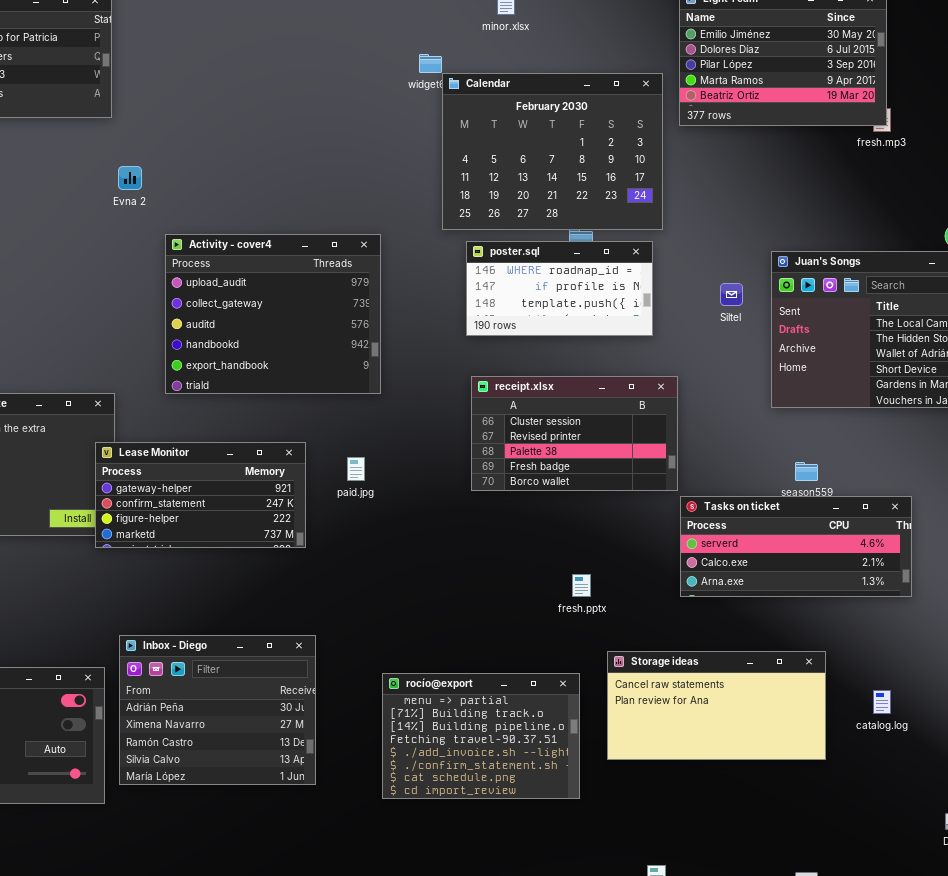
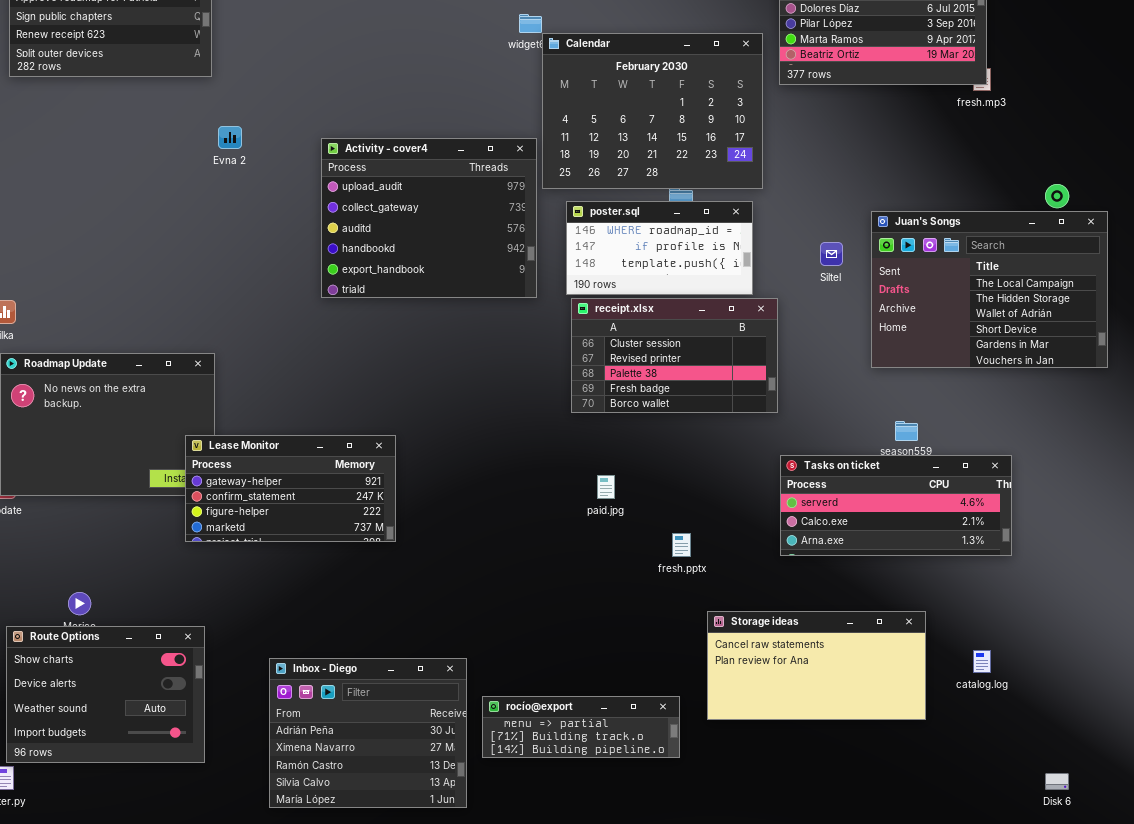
Activity - cover4: [165,234,381,394] -> [321,138,537,298], moved
receipt.xlsx: [471,376,678,491] -> [571,298,778,413], moved
Lease Monitor: [95,442,306,548] -> [185,435,396,542], moved
paid.jpg: [347,457,365,481] -> [597,475,615,499], moved
Inbox - Diego: [119,635,316,785] -> [269,658,467,808], moved
rocío@export: [382,673,580,799] -> [482,696,680,758], resized

